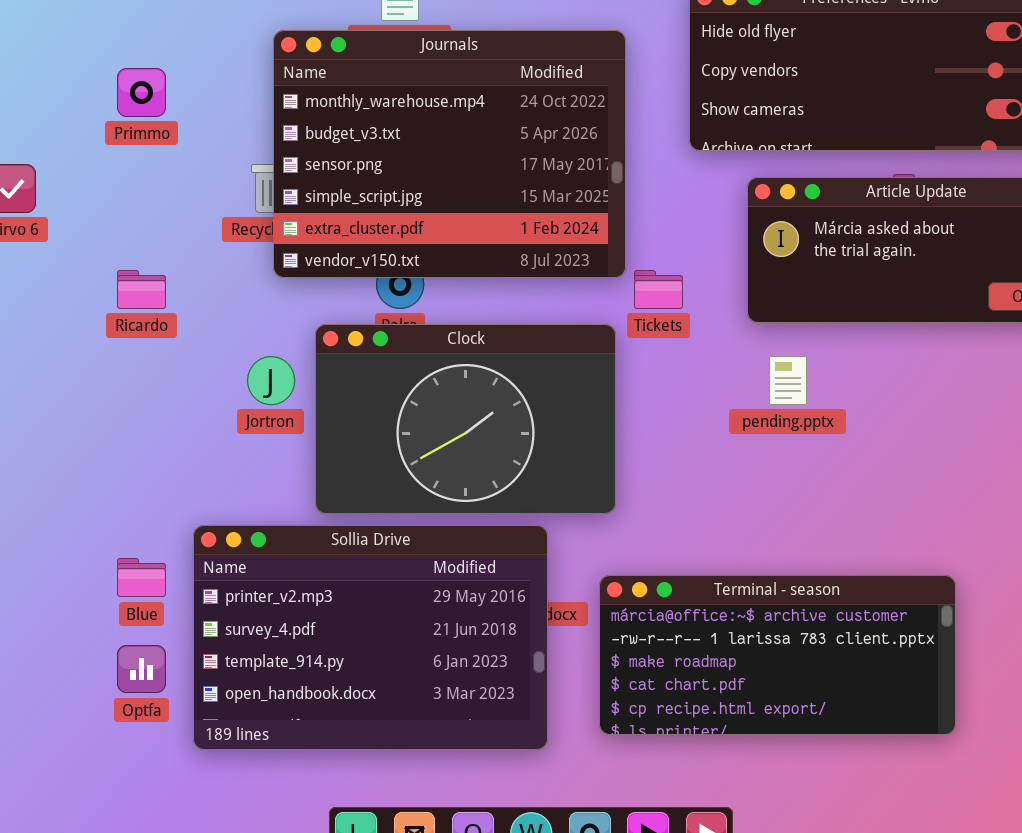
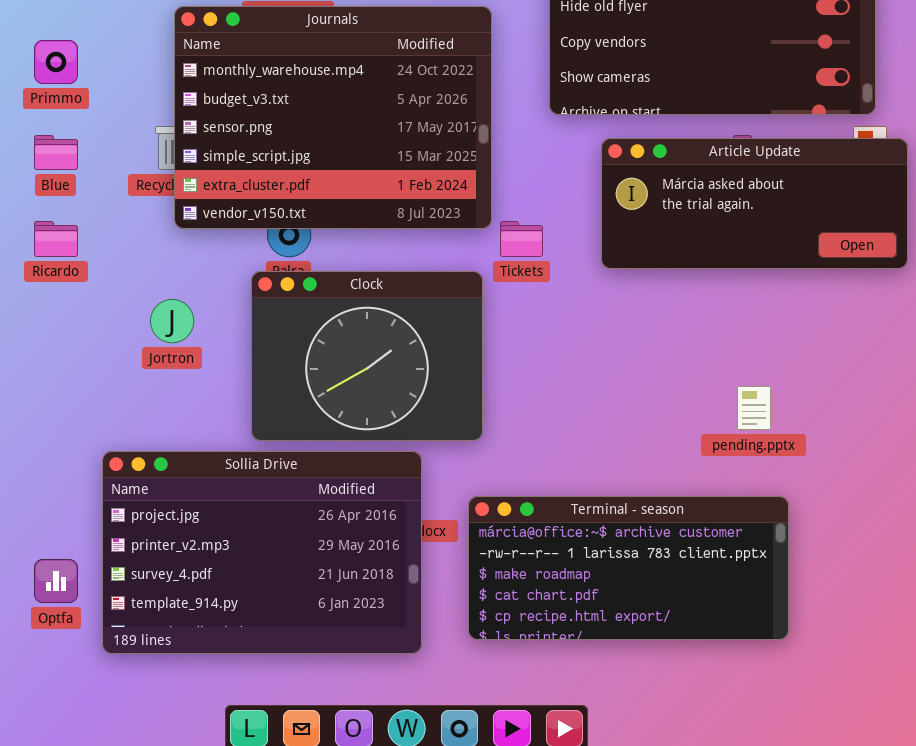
Clock: [315,324,616,514] -> [251,271,483,441], resized
pending.pptx: [769,356,807,405] -> [737,386,771,430], moved
Sollia Drive: [193,525,548,750] -> [102,451,422,654], scrolled up 1 row
Blue: [117,558,166,597] -> [34,135,78,170], moved

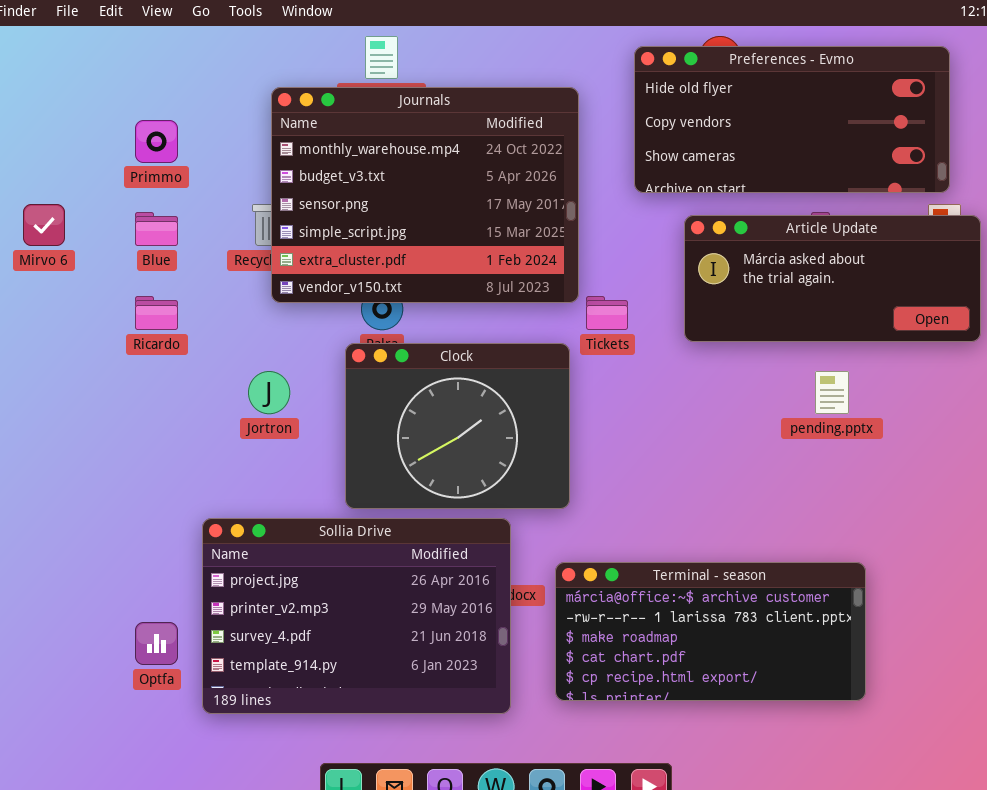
pending.pptx: [737,386,771,430] -> [815,371,849,414], moved

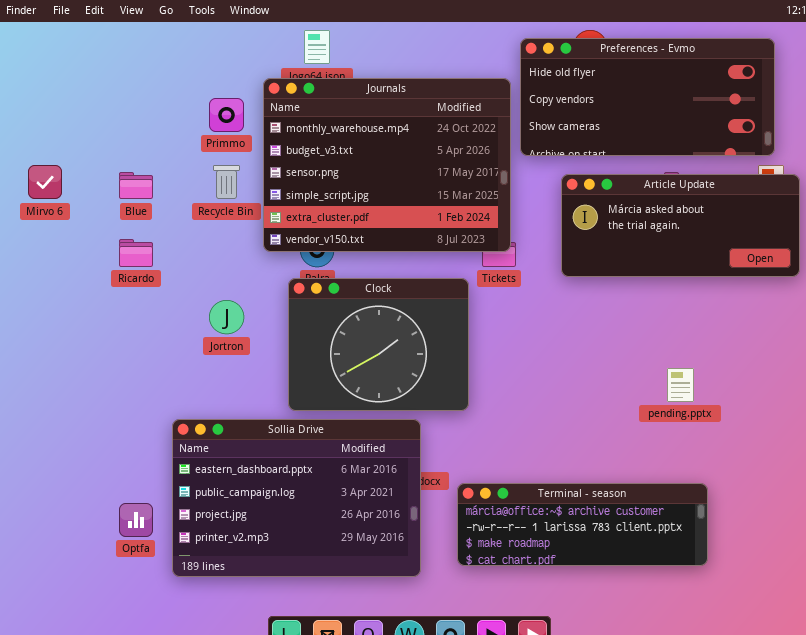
Journals: [271,87,579,303] -> [263,78,511,252], moved
Primmo: [135,120,178,163] -> [209,98,244,132], moved
pending.pptx: [815,371,849,414] -> [667,368,694,402], moved
Sollia Drive: [202,518,511,714] -> [172,419,421,577], scrolled up 2 rows
Terminal - season: [555,562,866,701] -> [457,483,708,566], resized

